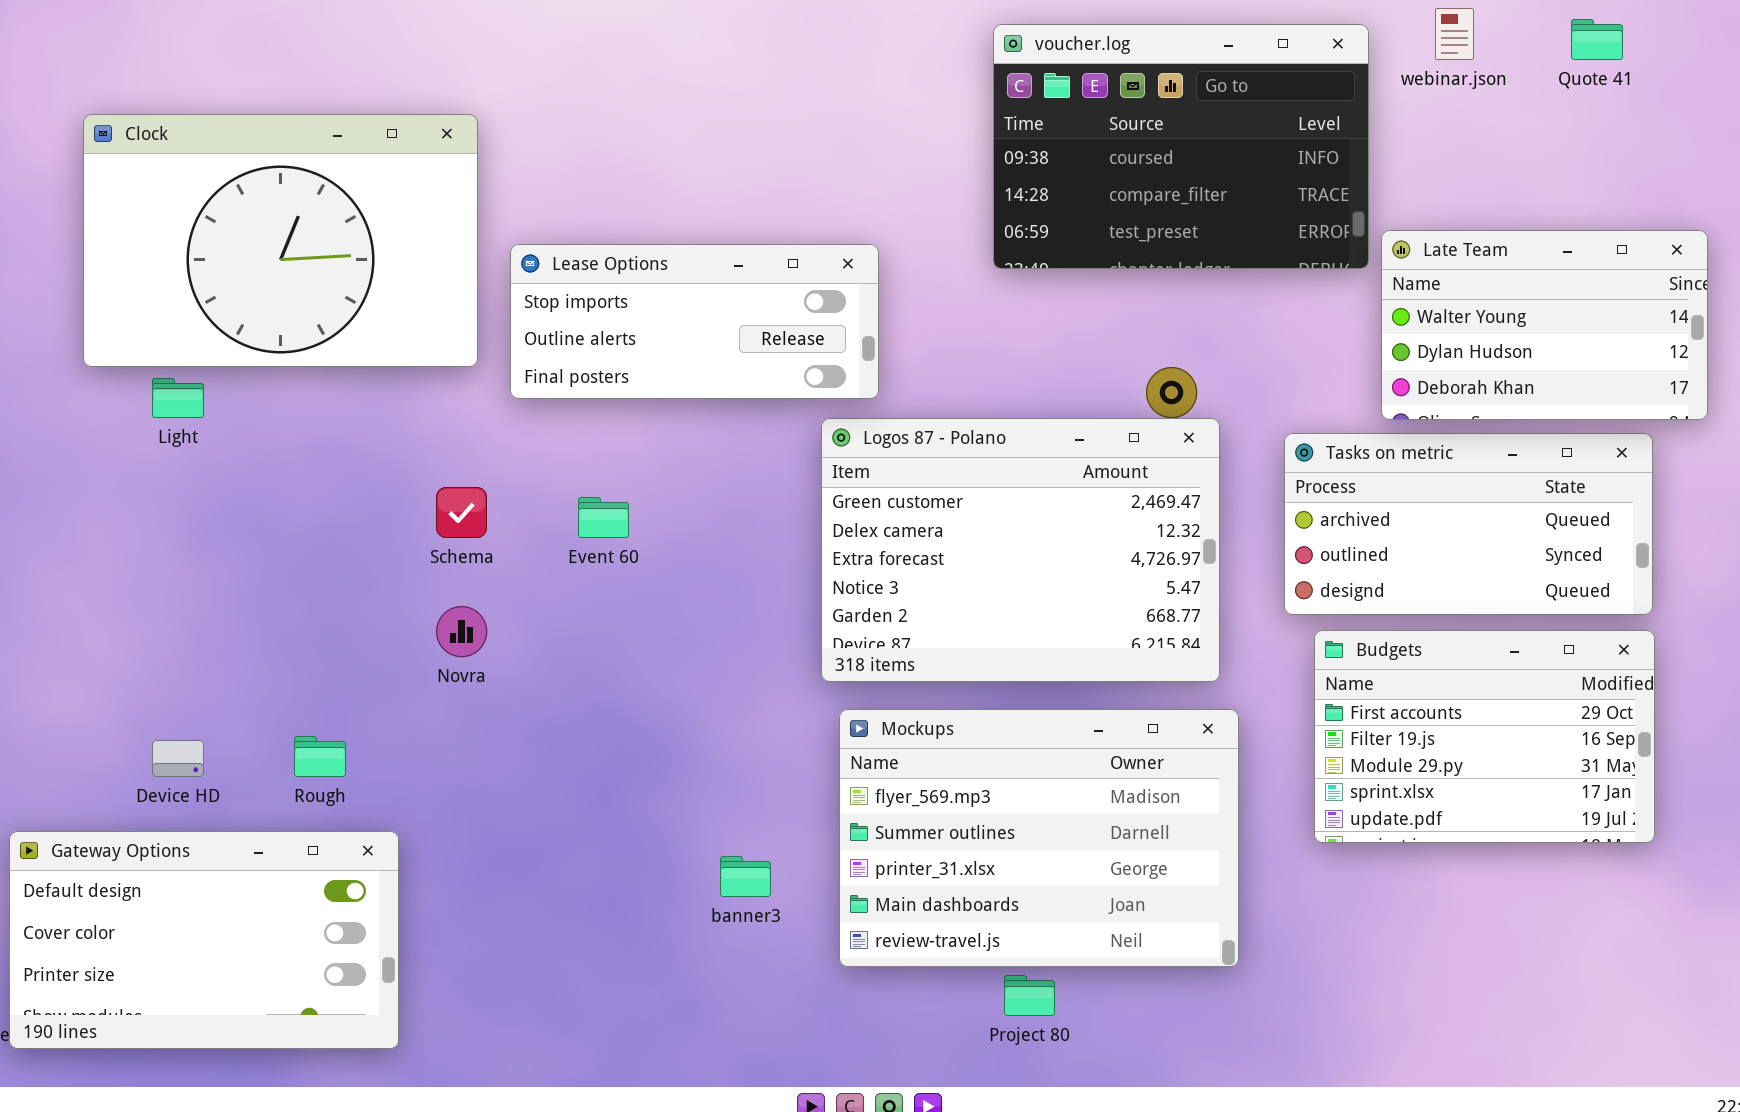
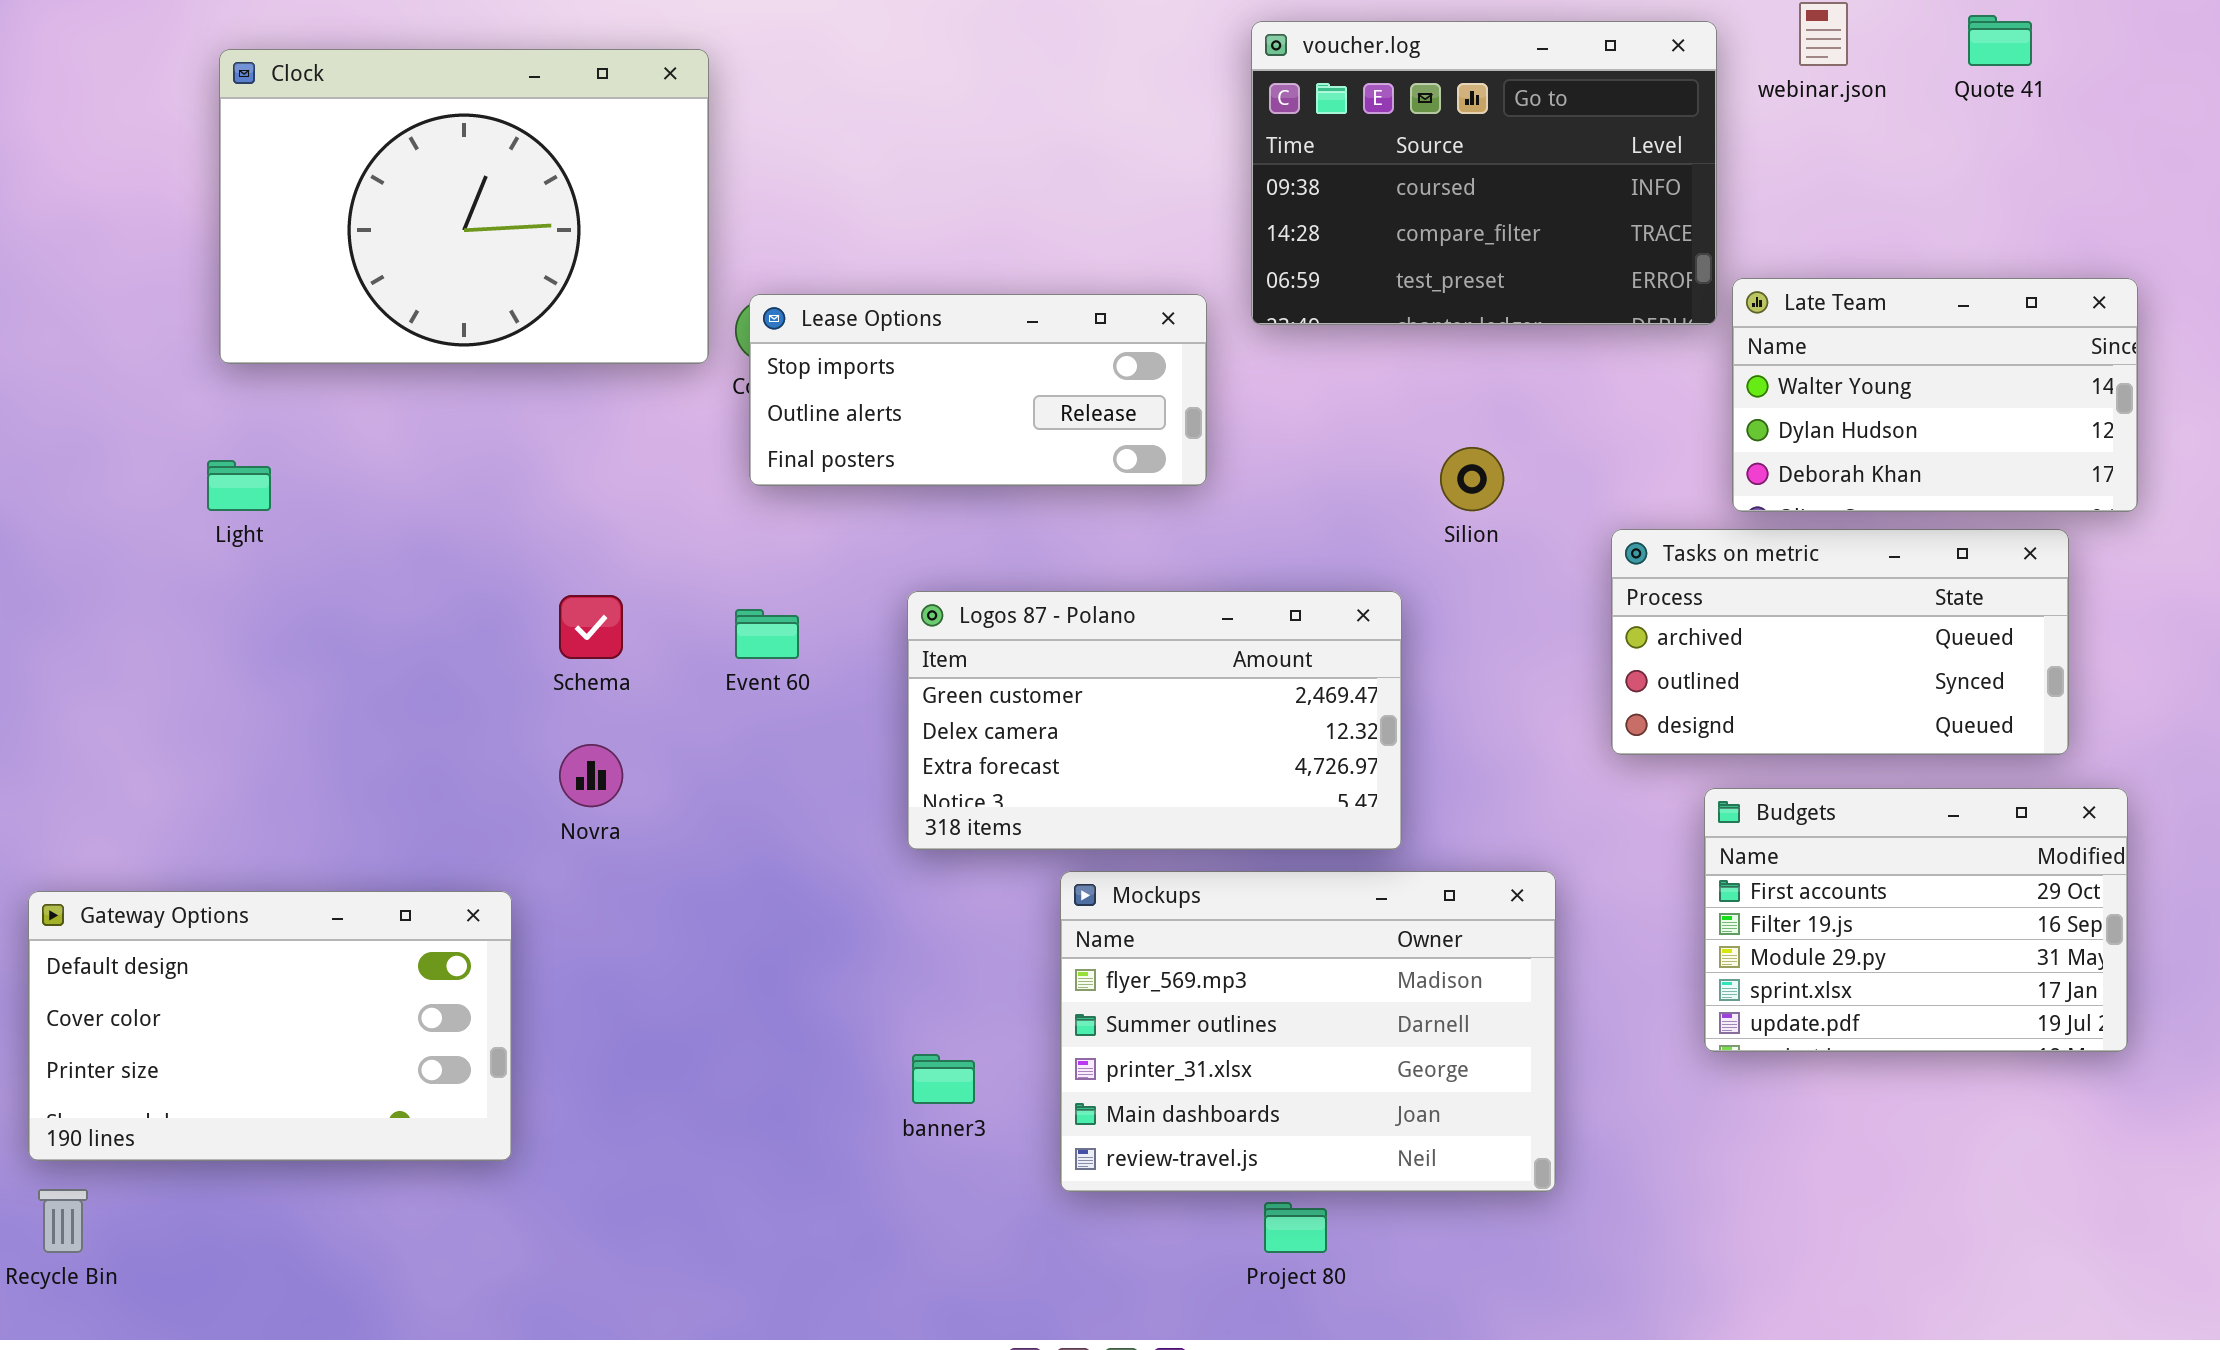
Clock: [83,114,478,367] -> [219,49,709,364], moved
Lease Options: [510,244,879,399] -> [749,294,1207,486], moved
Logos 87 - Polano: [821,418,1220,682] -> [907,591,1402,850], moved, resized
Budgets: [1314,630,1655,843] -> [1704,788,2128,1052], moved
Gateway Options: [9,831,399,1049] -> [28,891,512,1161], moved

